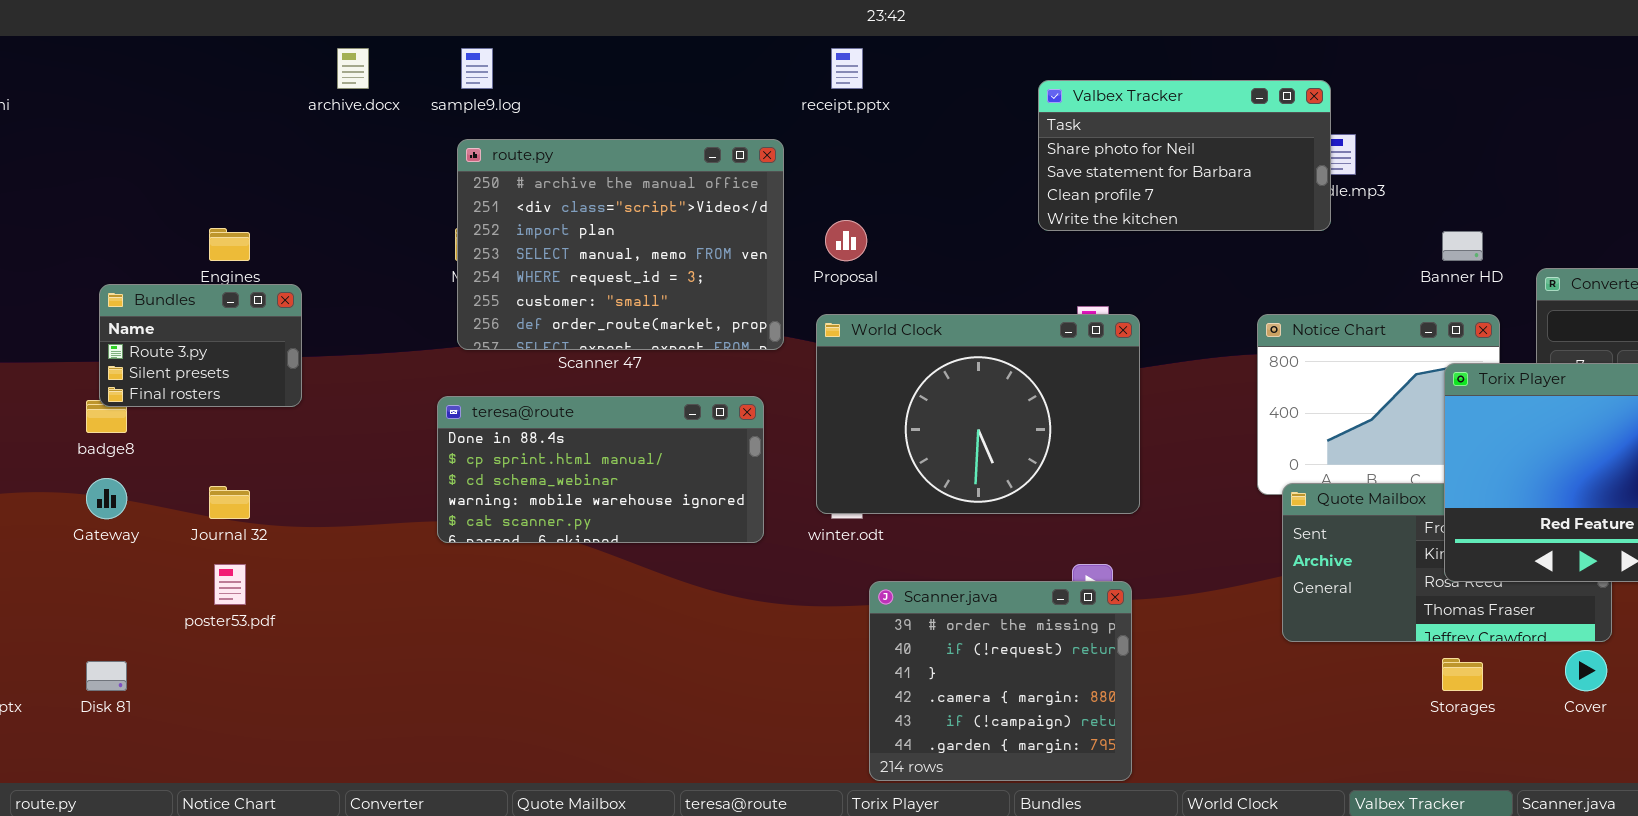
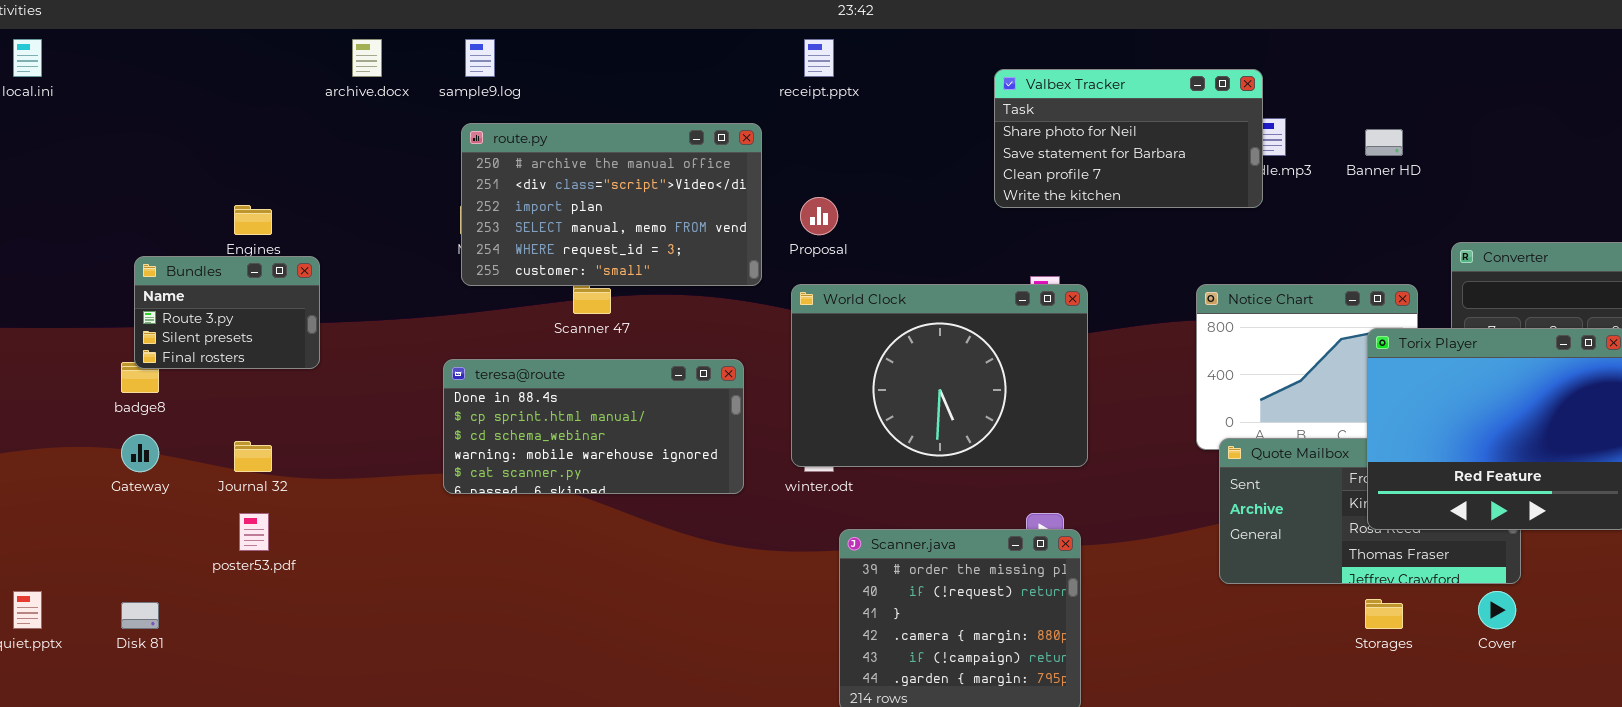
route.py: [457,139,784,350] -> [461,123,762,286], resized
Banner HD: [1442,231,1483,261] -> [1365,129,1403,156], moved

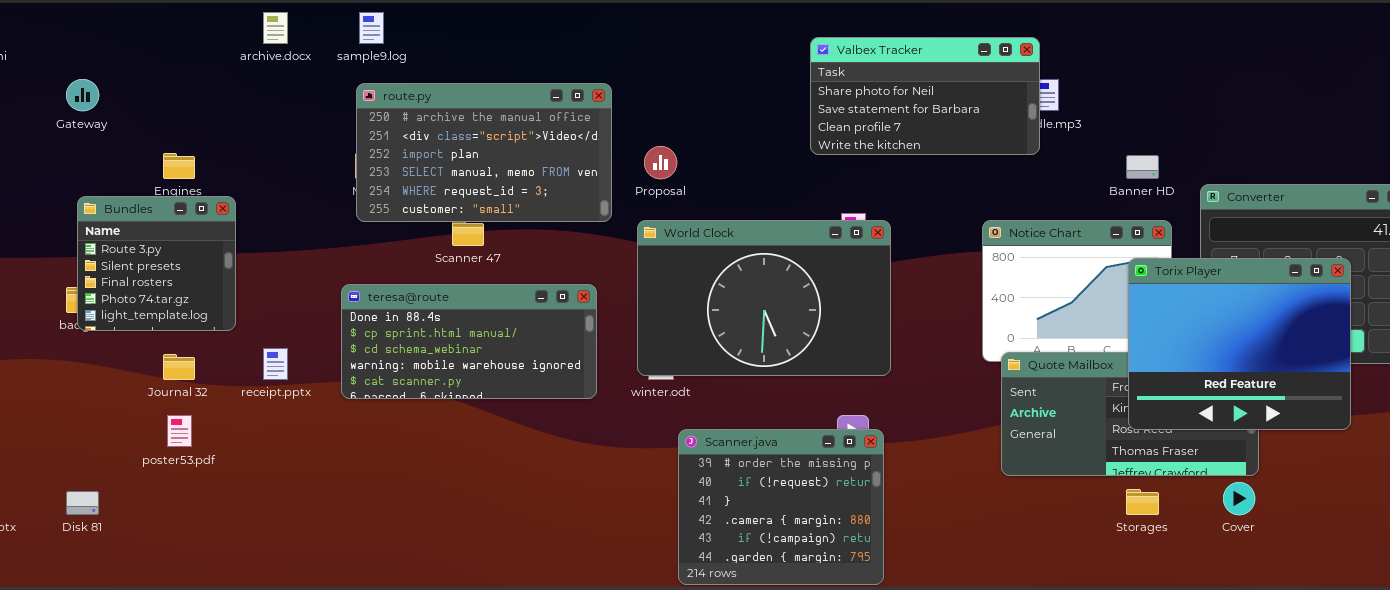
receipt.pptx: [804,39,834,77] -> [263,348,288,380], moved
Banner HD: [1365,129,1403,156] -> [1126,155,1159,179], moved
Bundles: [134,256,320,369] -> [77,196,236,331], resized
Gateway: [121,434,159,472] -> [66,79,99,111], moved

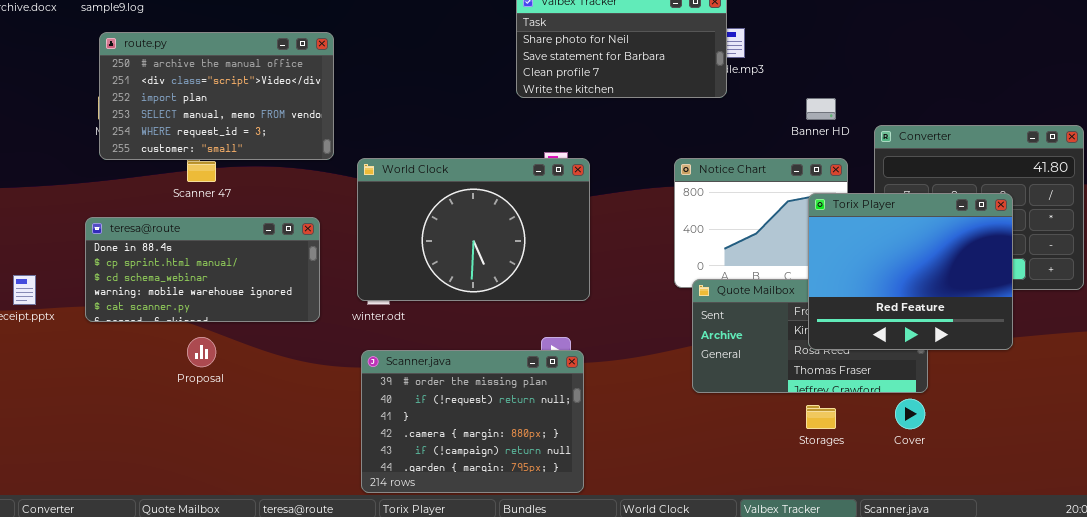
Proposal: [644,146,677,179] -> [187,337,216,367], moved
Scanner.java: [678,429,884,585] -> [361,350,584,493], resized

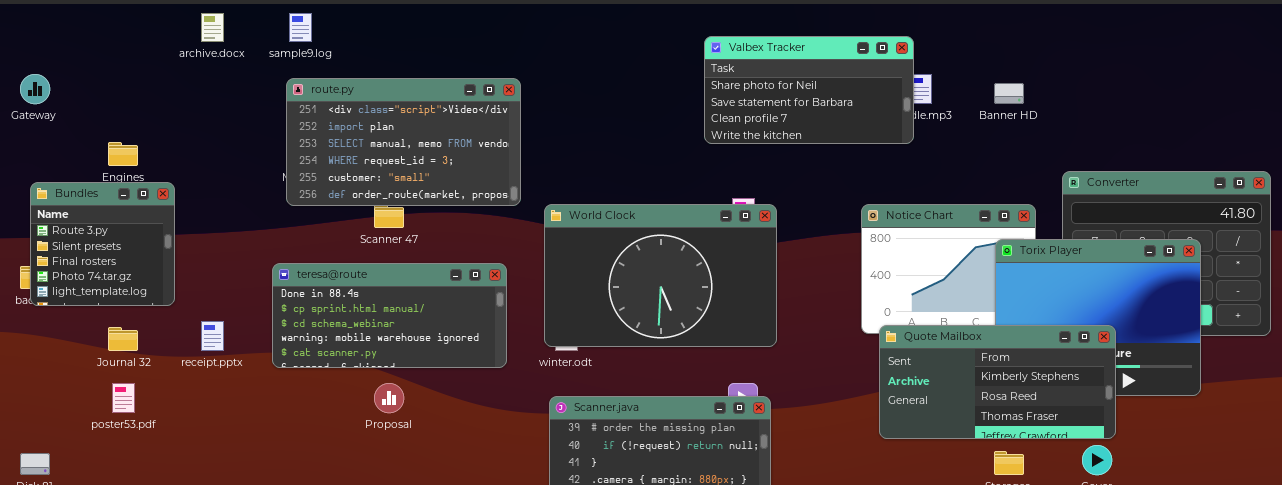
route.py: [99,32,334,160] -> [286,78,521,206], scrolled down 1 row
Banner HD: [806,98,836,120] -> [994,83,1024,104], moved
Quote Mailbox: [692,279,928,393] -> [879,325,1116,439], raised

